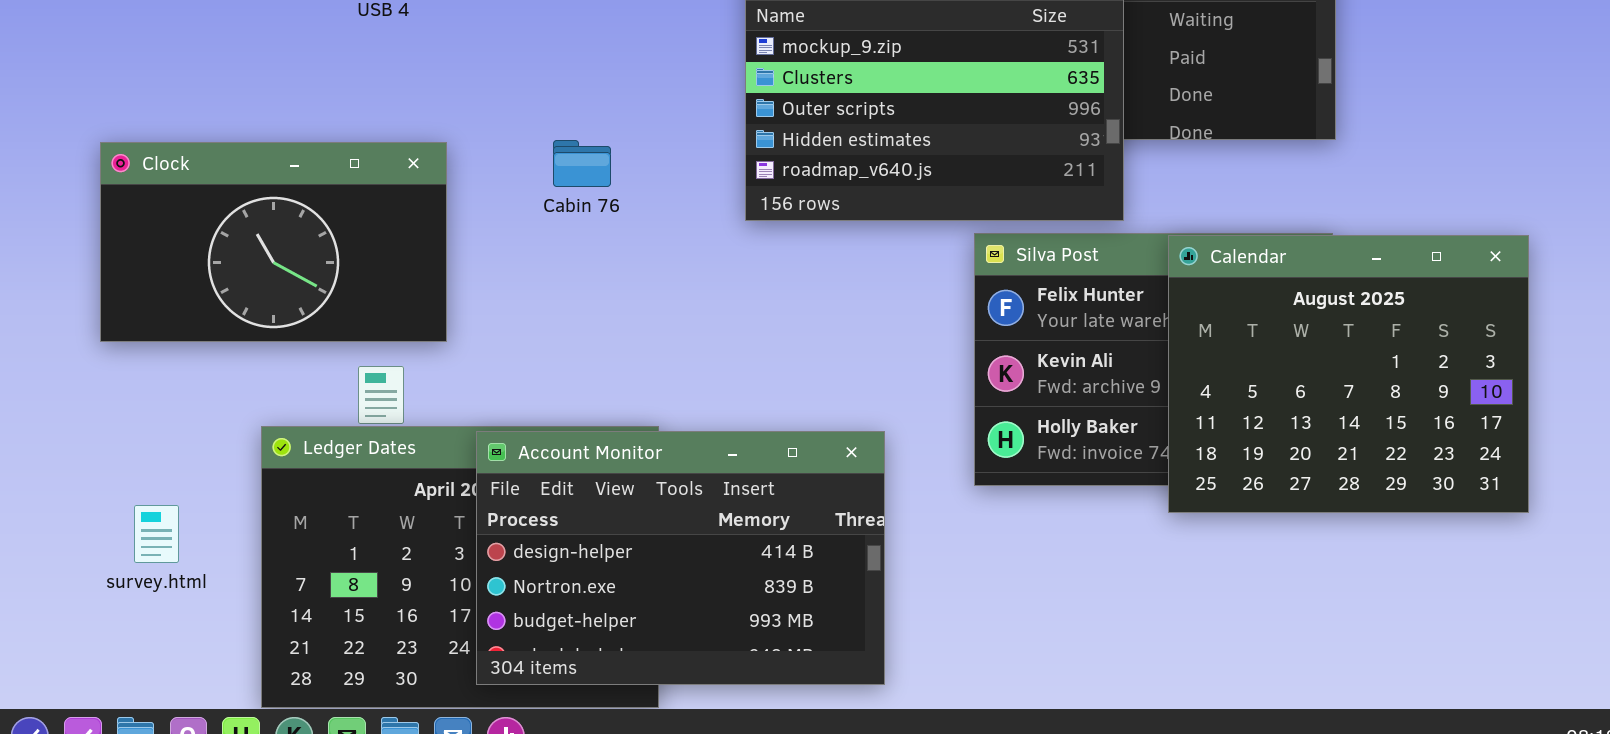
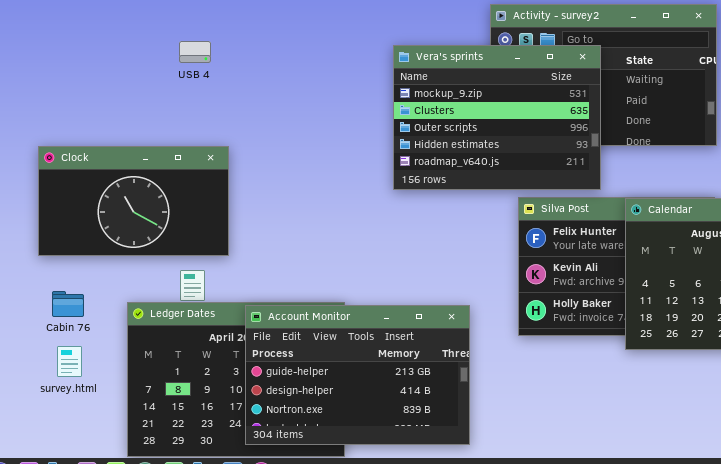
Cabin 76: [553,140,611,187] -> [52,291,84,317], moved
Account Monitor: [476,431,885,685] -> [245,305,470,445], scrolled up 1 row

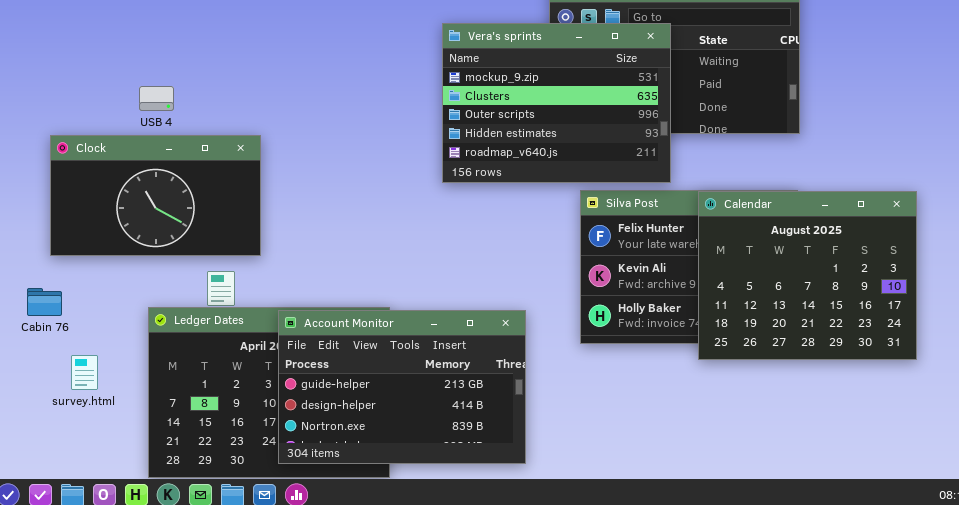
USB 4: [179,41,211,63] -> [139,86,174,111], moved
Cabin 76: [52,291,84,317] -> [27,288,62,316], moved

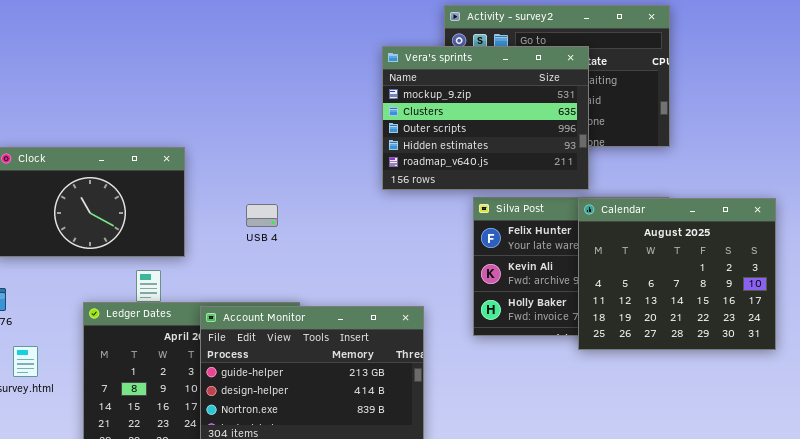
Vera's sprints: [442,23,671,183] -> [382,46,589,190], moved
USB 4: [139,86,174,111] -> [246,204,278,227], moved

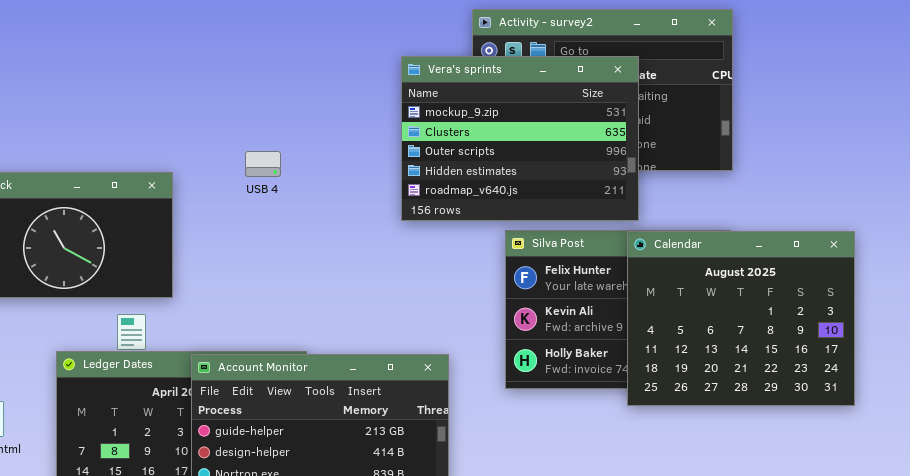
USB 4: [246,204,278,227] -> [245,151,281,177], moved

